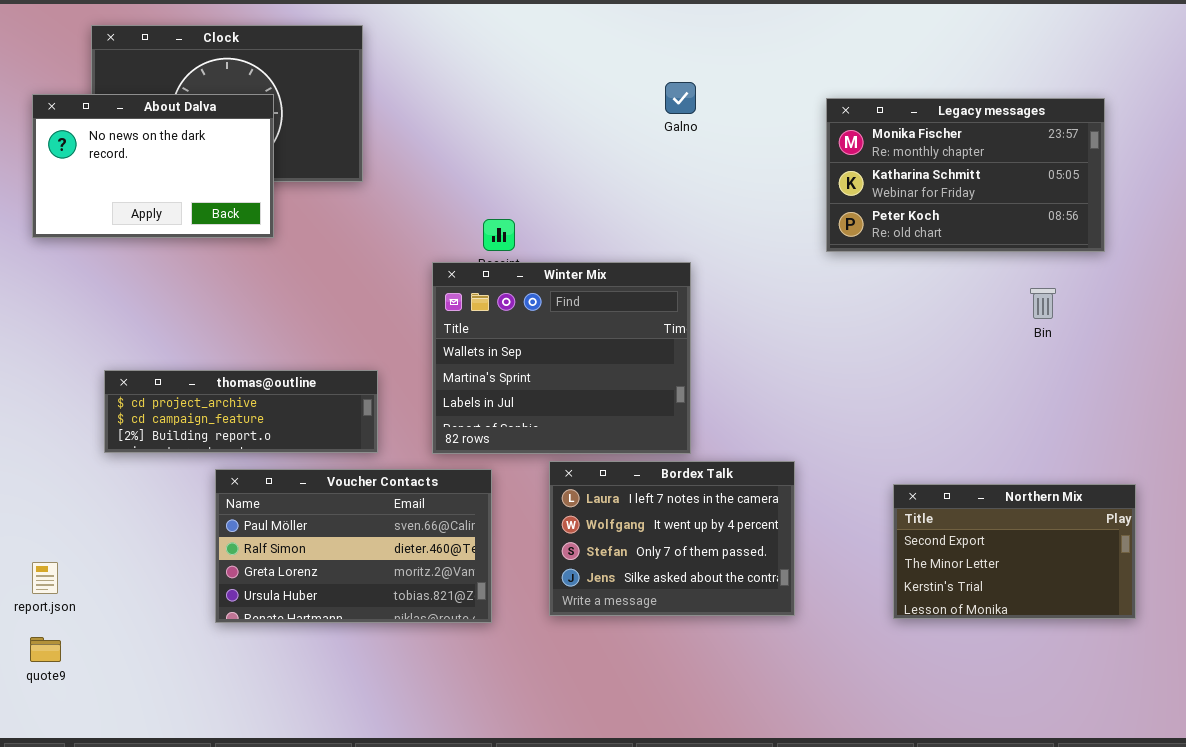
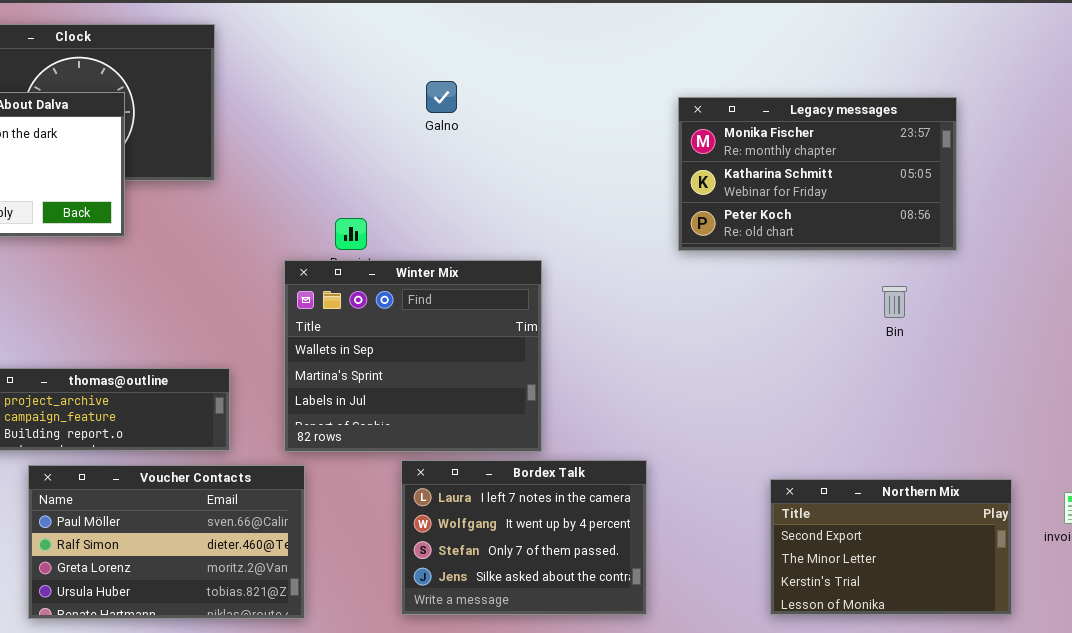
Galno: [665,82,696,114] -> [426,81,457,113], moved
Voucher Contacts: [215,469,492,623] -> [28,465,305,619], moved
Northern Mix: [893,484,1136,619] -> [770,479,1012,615], moved

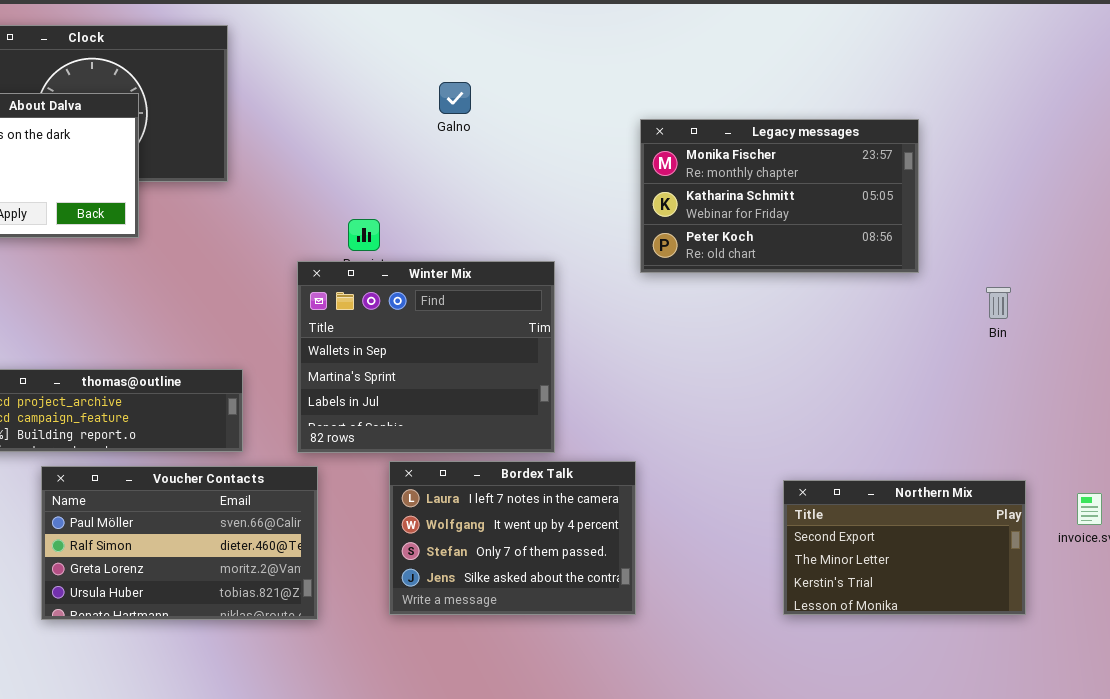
Legacy messages: [678,97,957,251] -> [640,119,919,273], moved
Bin: [882,286,907,318] -> [986,287,1011,319], moved
Bordex Talk: [401,460,647,615] -> [389,461,636,615], moved

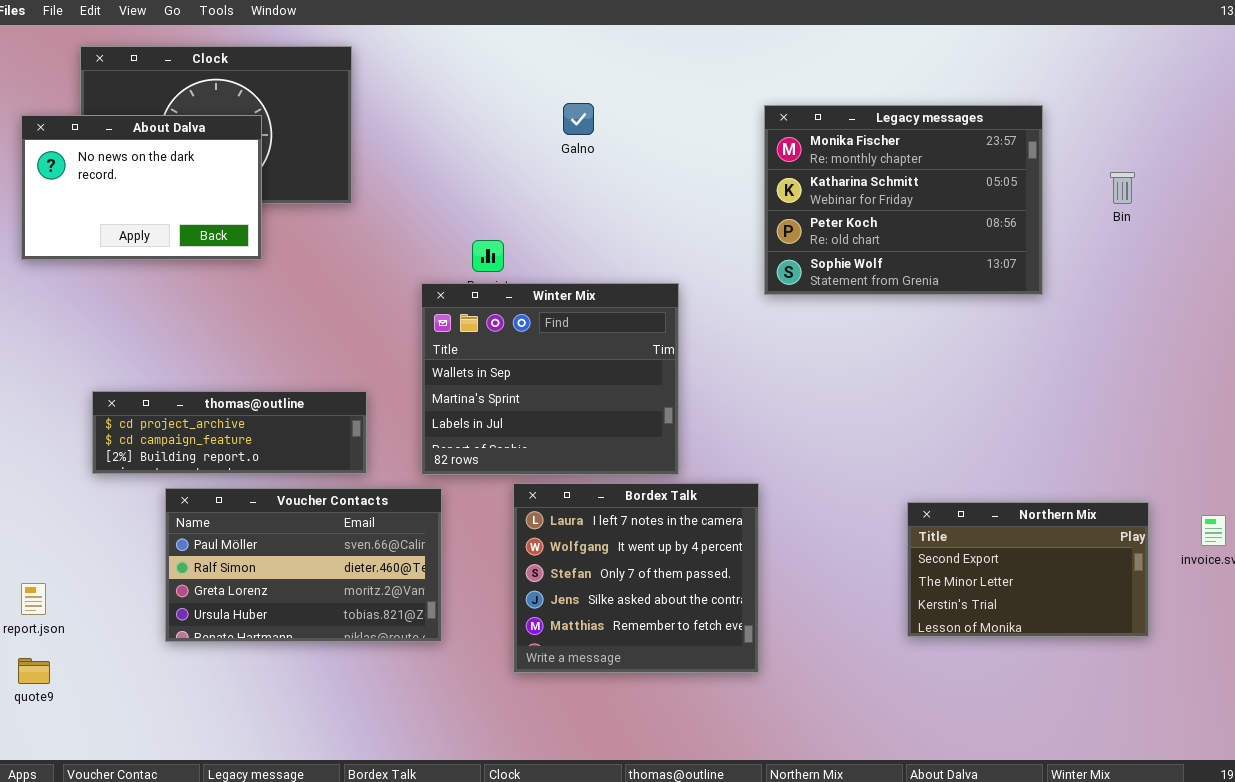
Legacy messages: [640,119,919,273] -> [764,105,1043,295], resized
Bin: [986,287,1011,319] -> [1110,172,1135,204], moved
Bordex Talk: [389,461,636,615] -> [513,483,759,673], resized

